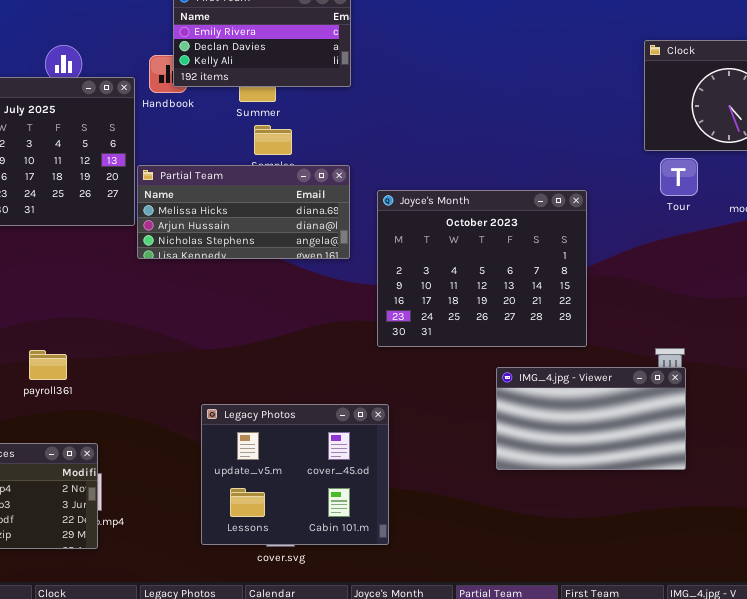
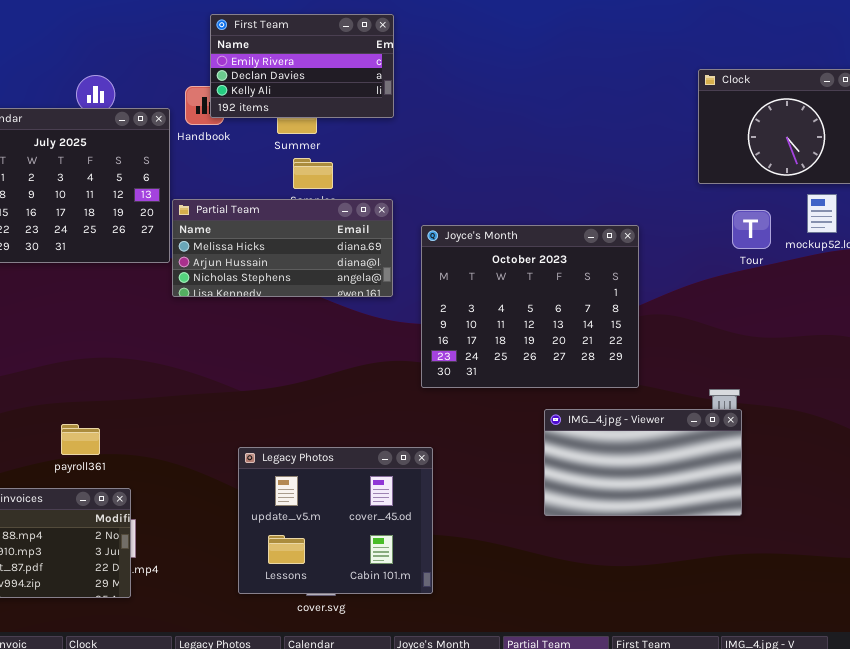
Tour: [660,158,698,196] -> [732,210,771,249], moved
payroll361: [29,350,67,380] -> [61,424,100,455], moved

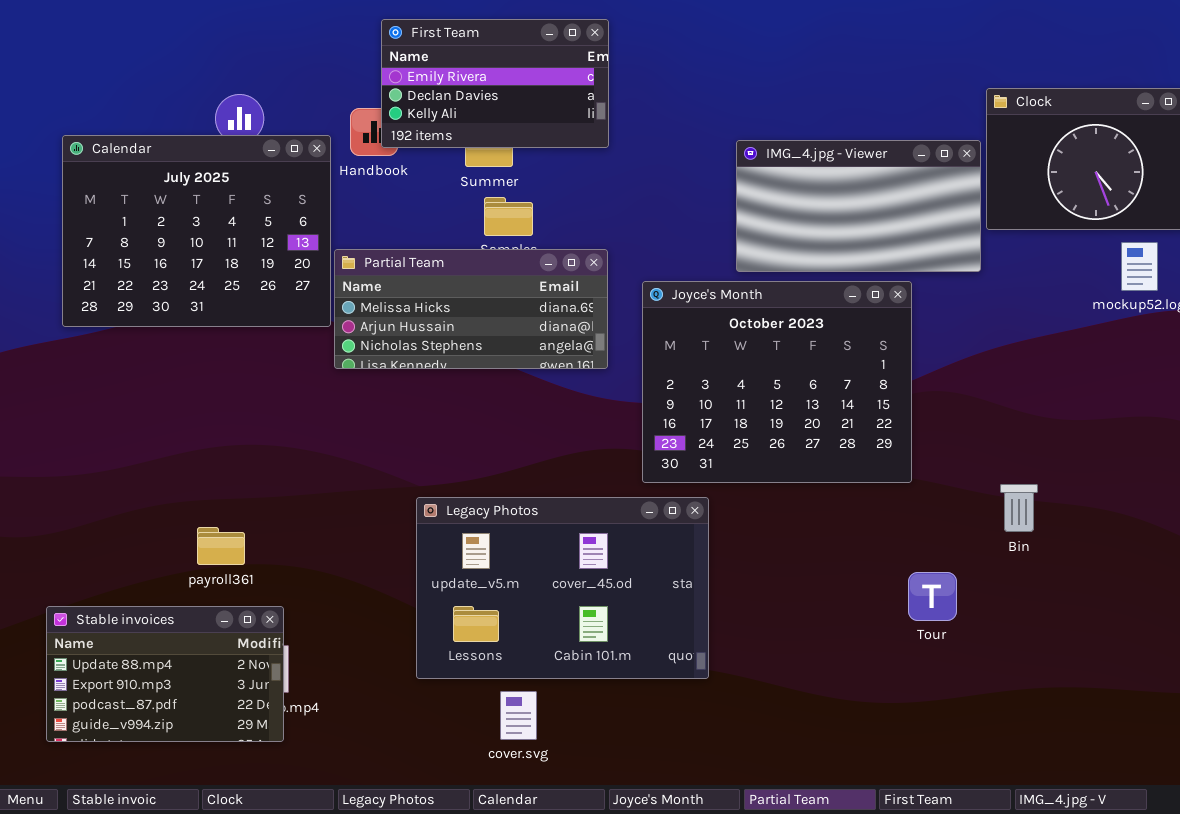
Tour: [732,210,771,249] -> [908,572,957,621], moved
IMG_4.jpg - Viewer: [544,409,742,516] -> [736,140,981,272], moved
Legacy Photos: [238,447,433,594] -> [416,497,709,679], moved, resized

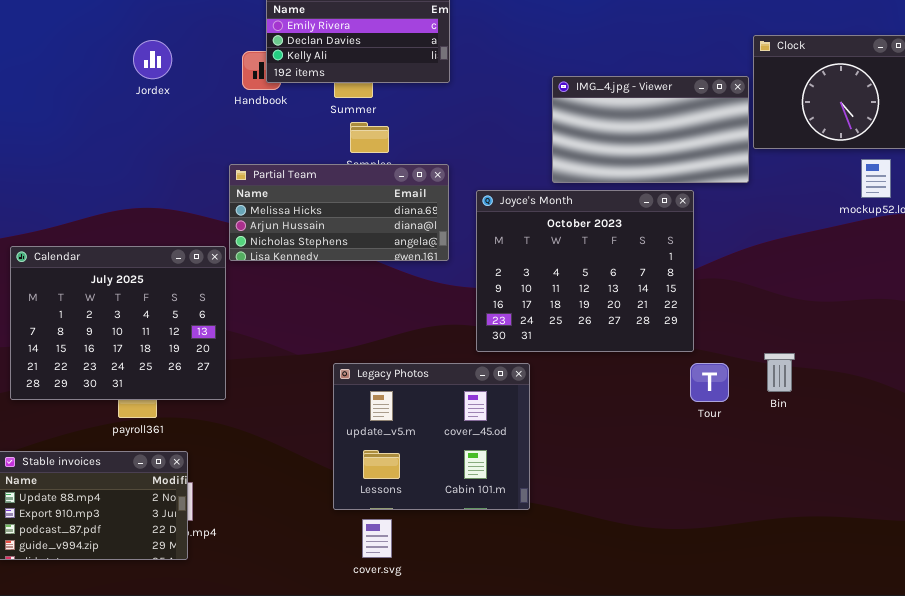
Calendar: [62,135,331,327] -> [10,246,226,400], moved
Legacy Photos: [416,497,709,679] -> [333,363,530,510], resized
Tour: [908,572,957,621] -> [690,363,729,402], moved

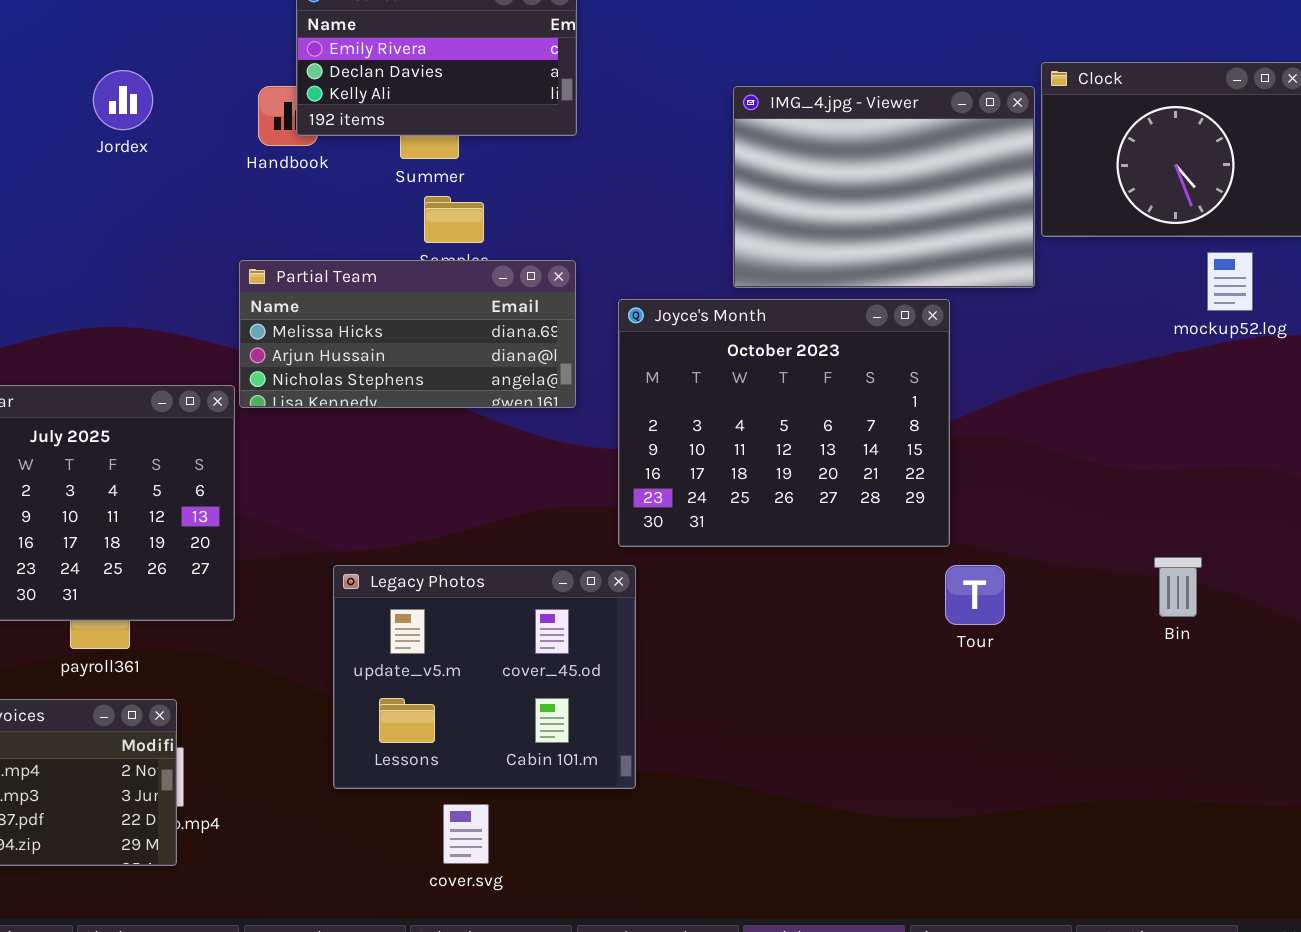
IMG_4.jpg - Viewer: [552,76,749,183] -> [733,86,1035,288], resized
Bin: [764,353,795,392] -> [1154,557,1202,617], moved
Legacy Photos: [333,363,530,510] -> [333,565,636,789], moved

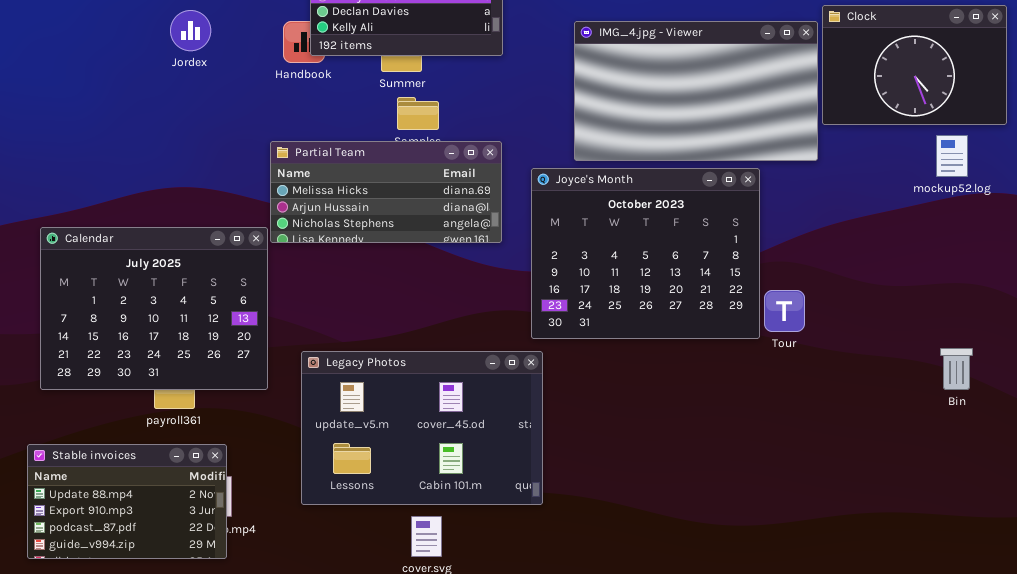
IMG_4.jpg - Viewer: [733,86,1035,288] -> [574,21,818,161], resized
Bin: [1154,557,1202,617] -> [940,348,973,390], moved
Legacy Photos: [333,565,636,789] -> [301,351,543,505], resized
Tour: [945,565,1005,625] -> [764,290,805,332], moved

